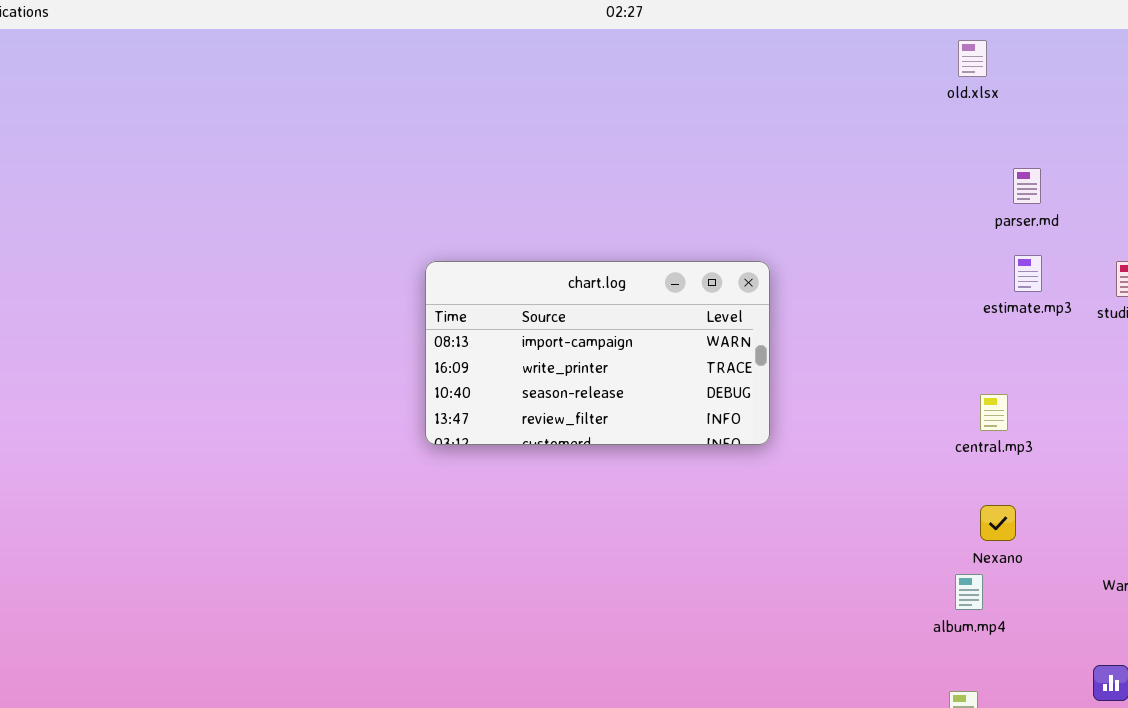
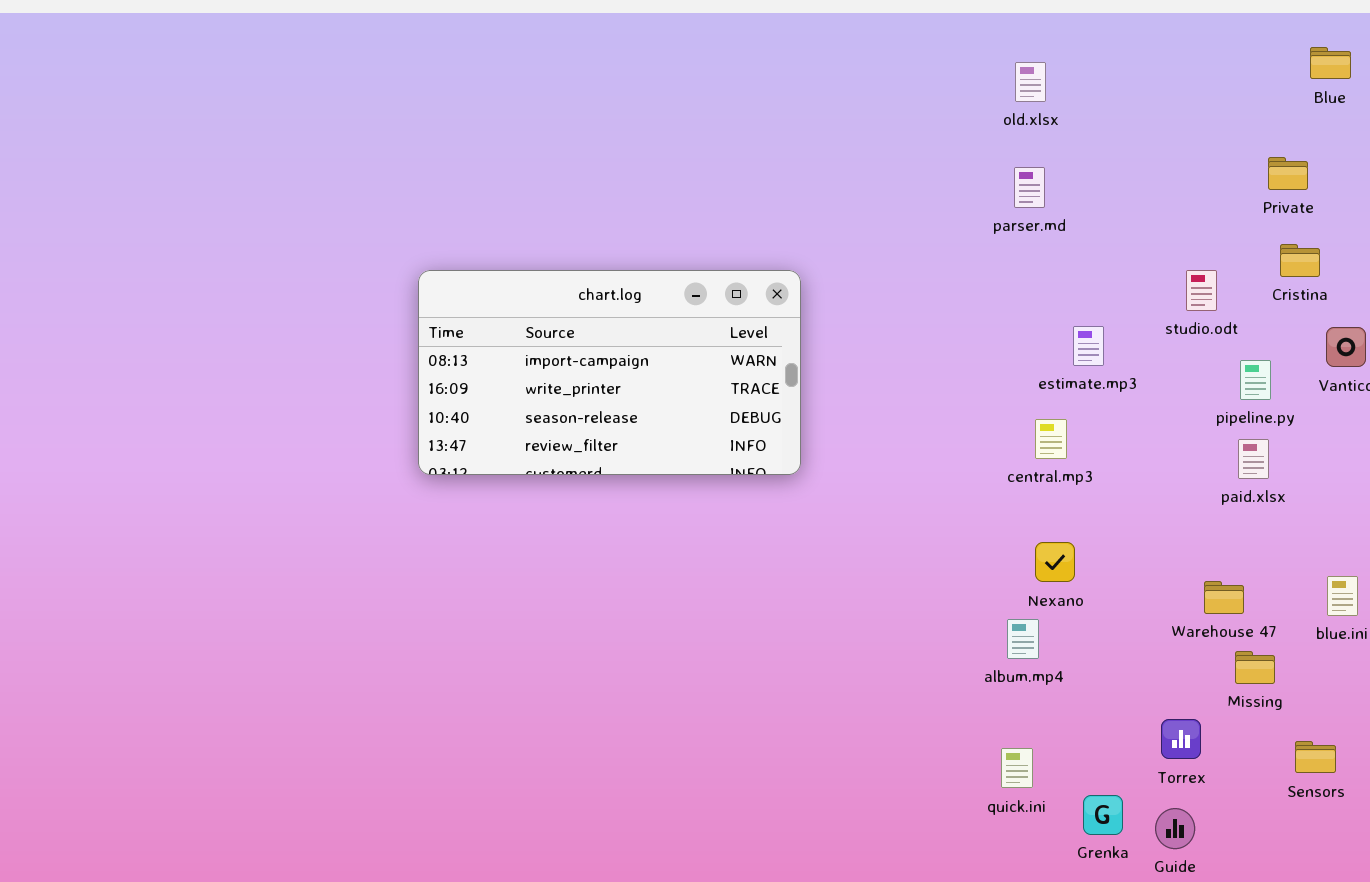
old.xlsx: [958,40,987,77] -> [1015,62,1046,102], moved
parser.md: [1013,168,1041,204] -> [1014,167,1045,208], moved
estimate.mp3: [1014,255,1042,292] -> [1073,326,1104,366], moved

